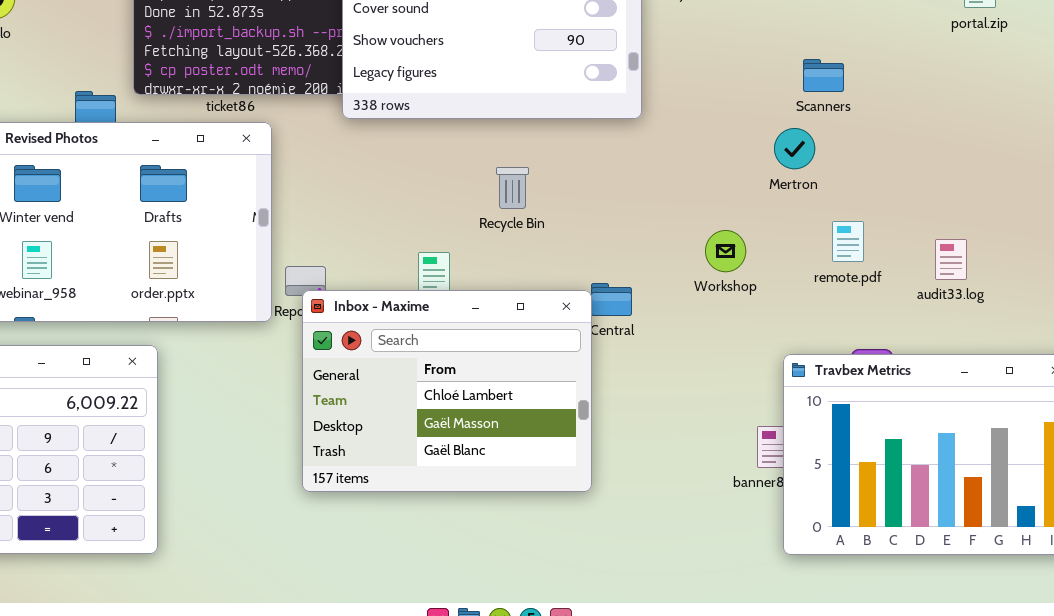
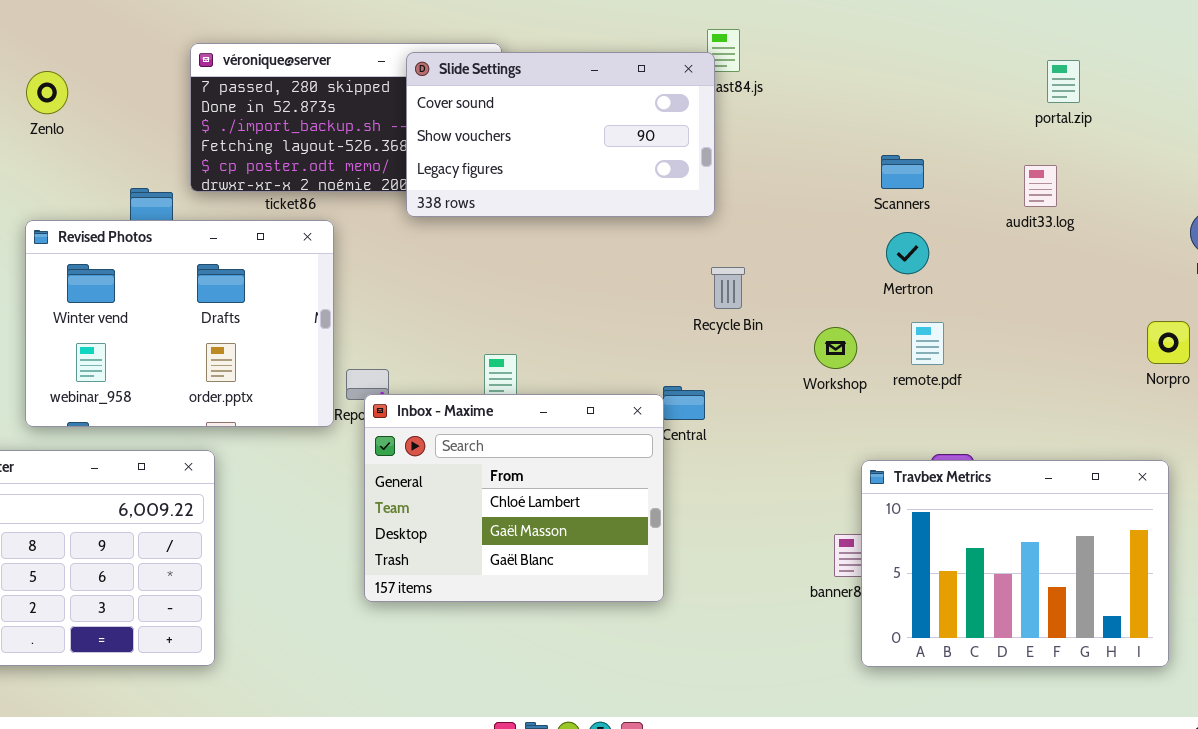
Mertron: [774,128,815,169] -> [886,232,929,274], moved
Recycle Bin: [496,167,529,209] -> [711,267,745,309], moved
Workshop: [705,230,746,272] -> [814,327,857,369], moved
audit33.log: [935,239,967,280] -> [1024,165,1057,207], moved

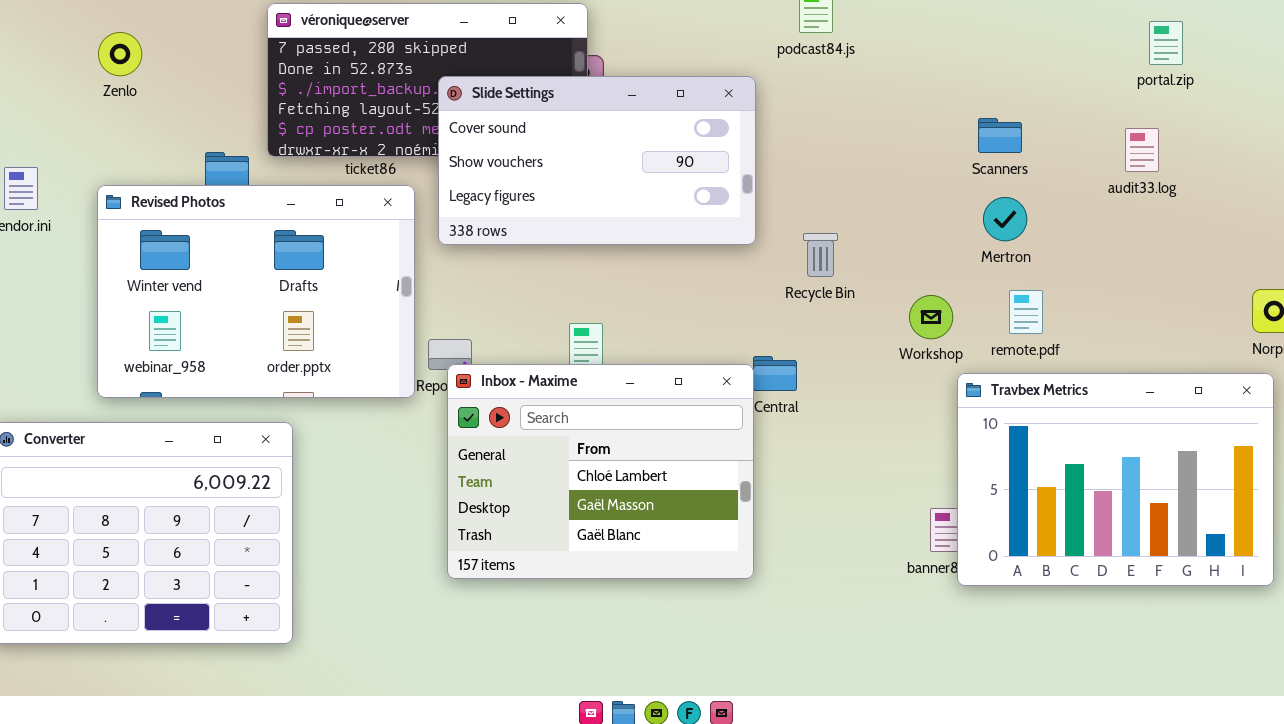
Slide Settings: [406,52,715,217] -> [438,76,756,245], moved
Travbex Metrics: [861,460,1169,667] -> [957,373,1274,586], moved

